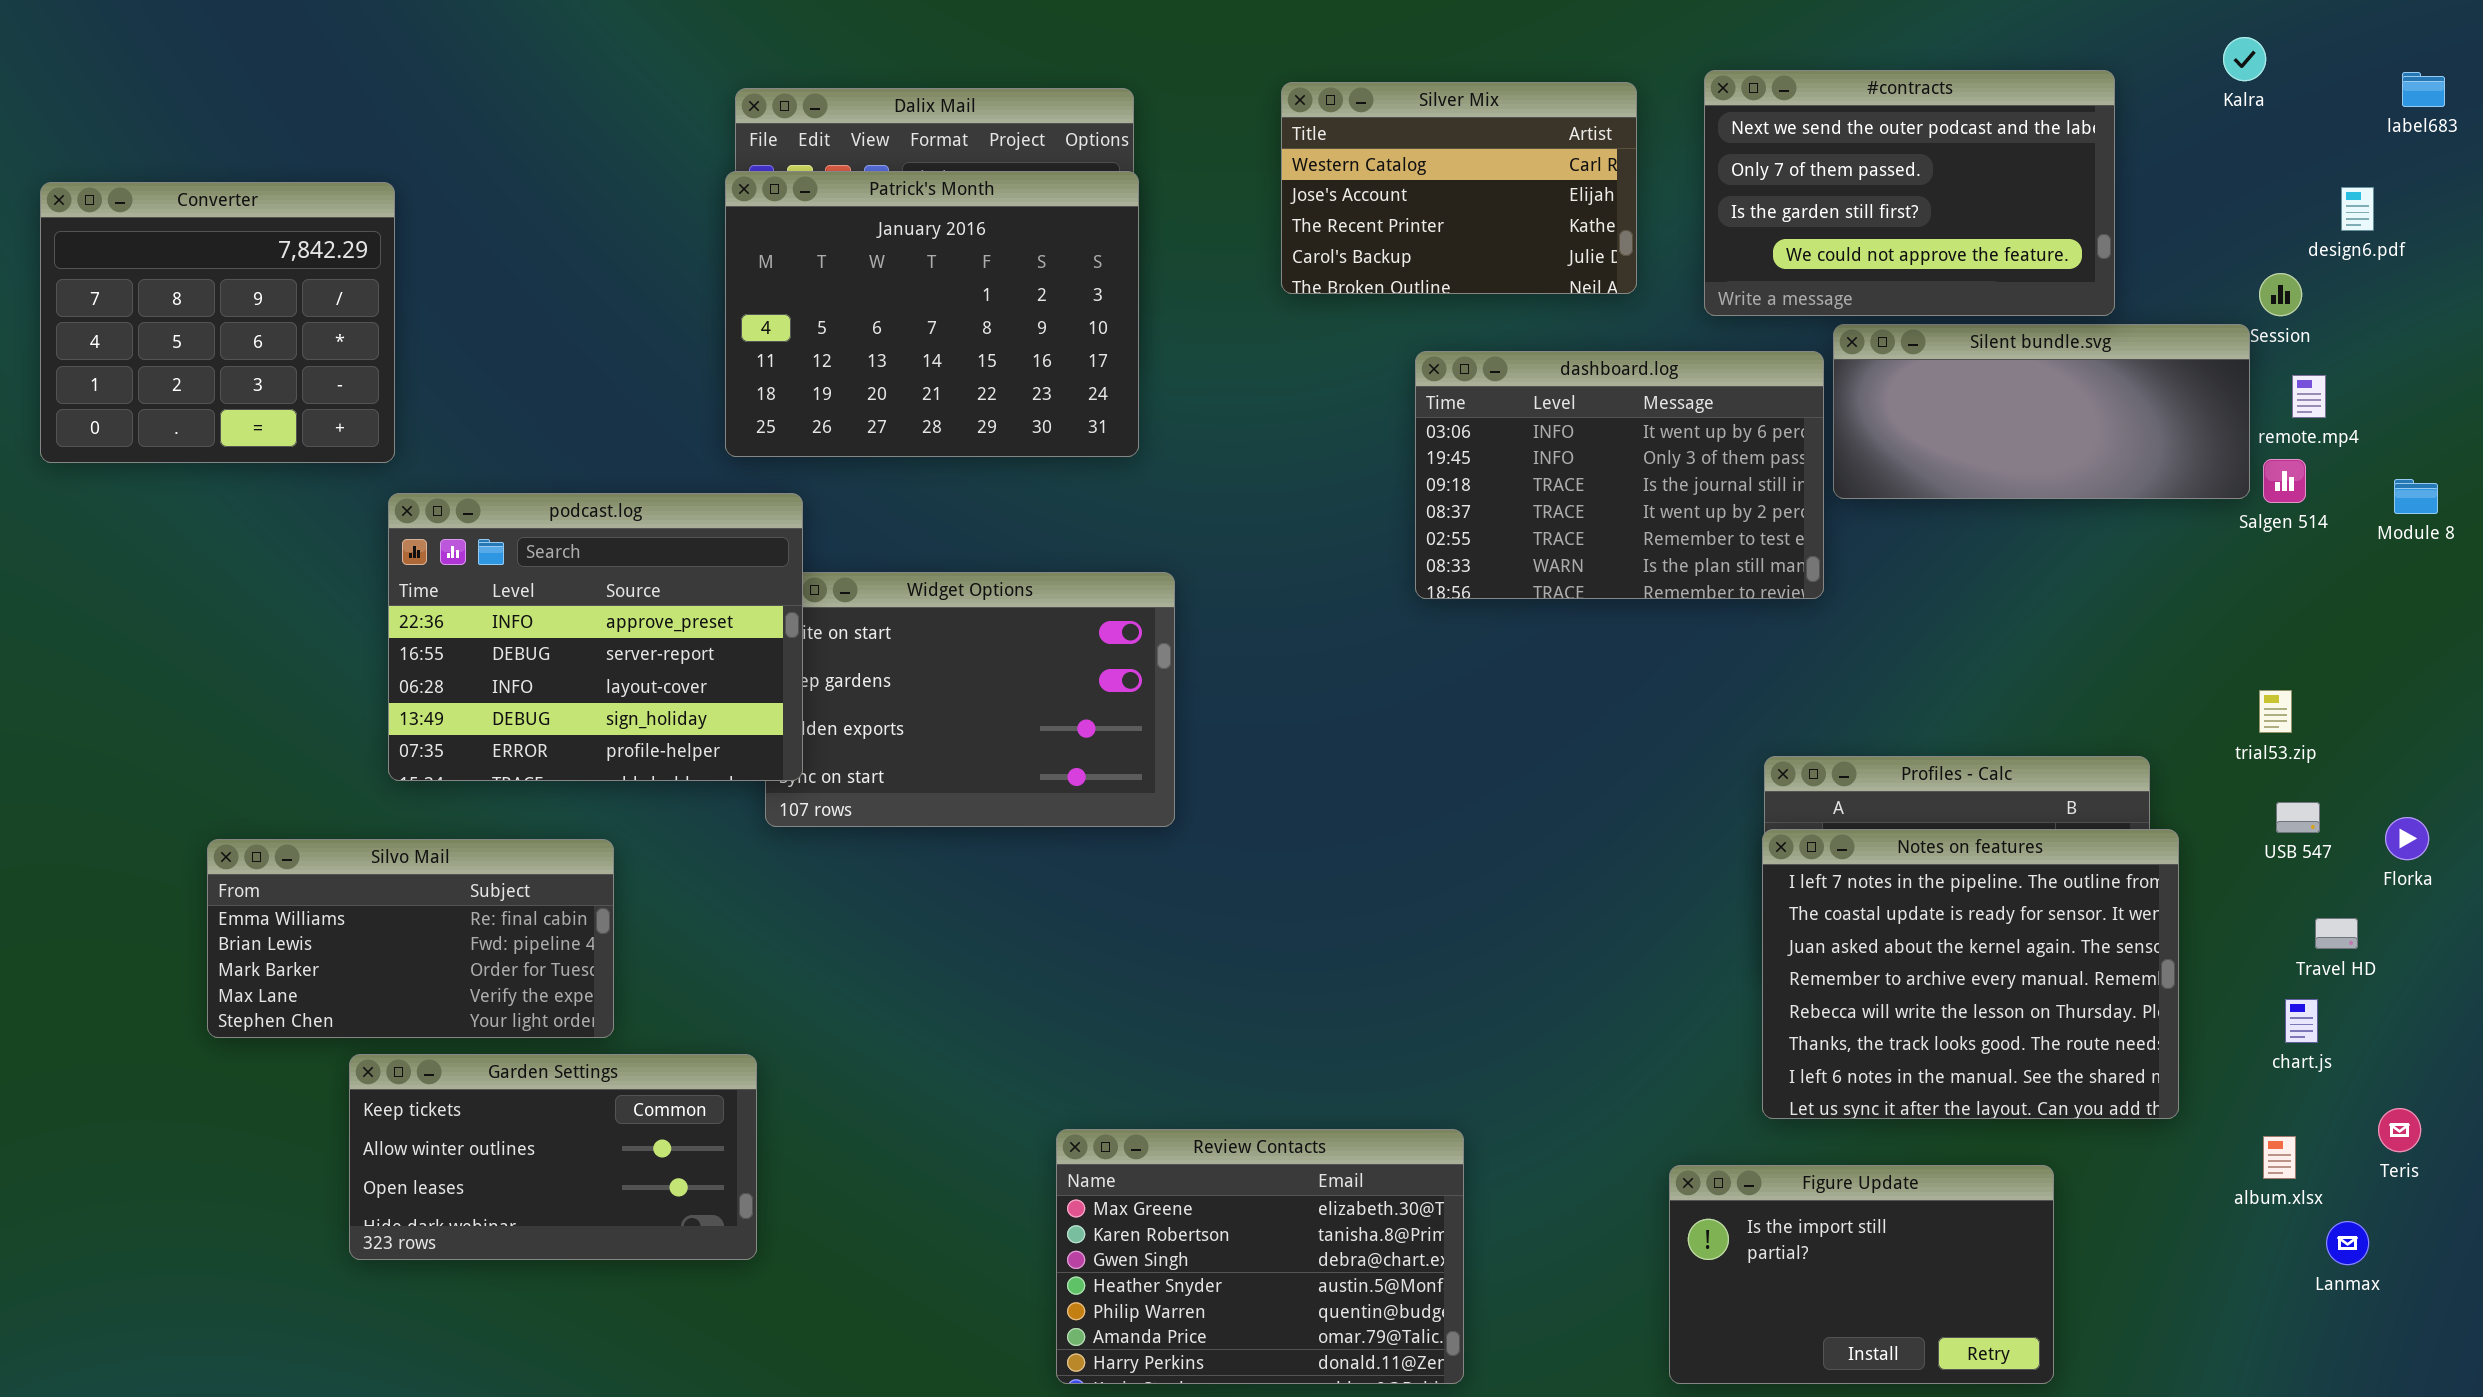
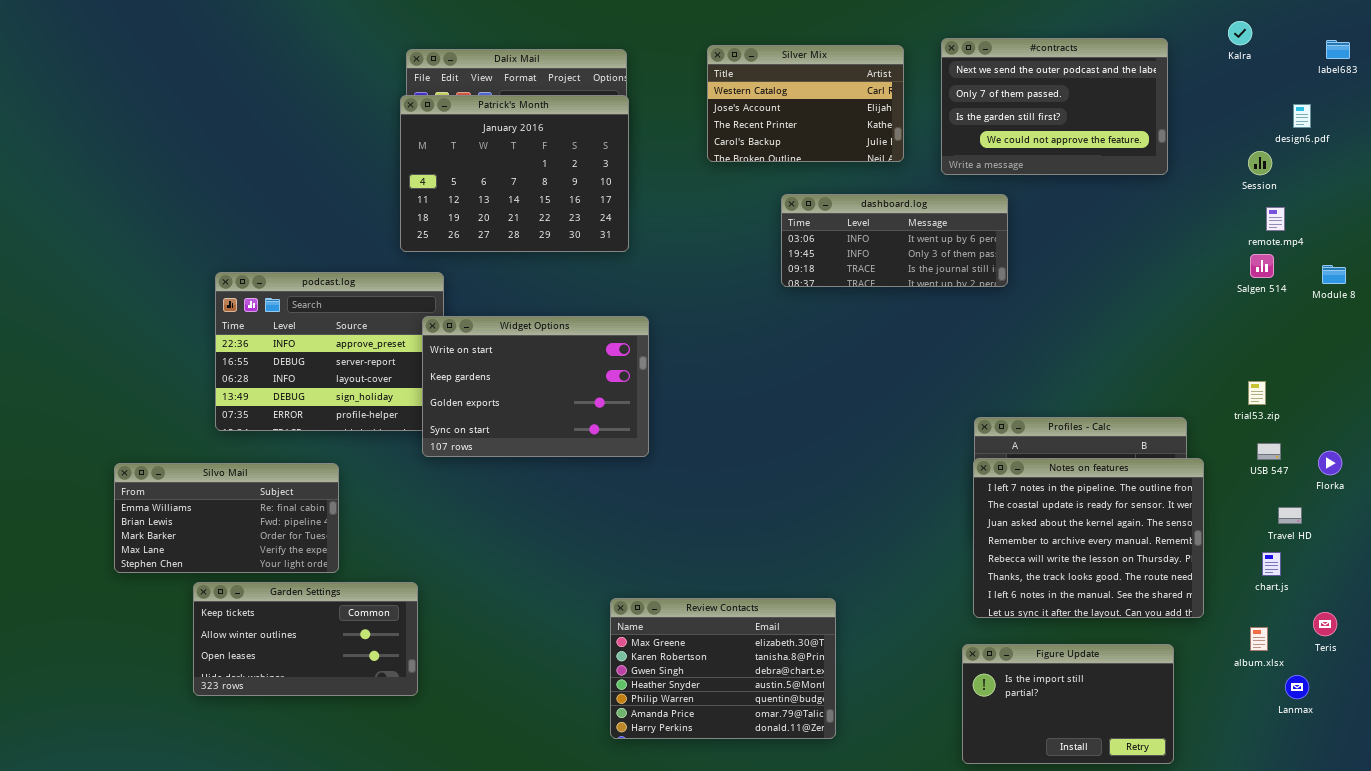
Converter: [40,182,395,463] -> none, closed
Silent bundle.svg: [1833,324,2250,499] -> none, closed
dashboard.log: [1415,351,1824,599] -> [781,194,1008,287], resized
Widget Options: [765,572,1175,827] -> [422,316,649,457], raised
Review Contacts: [1056,1129,1464,1384] -> [610,598,836,739], moved
Figure Update: [1669,1165,2054,1384] -> [962,644,1174,764], moved

